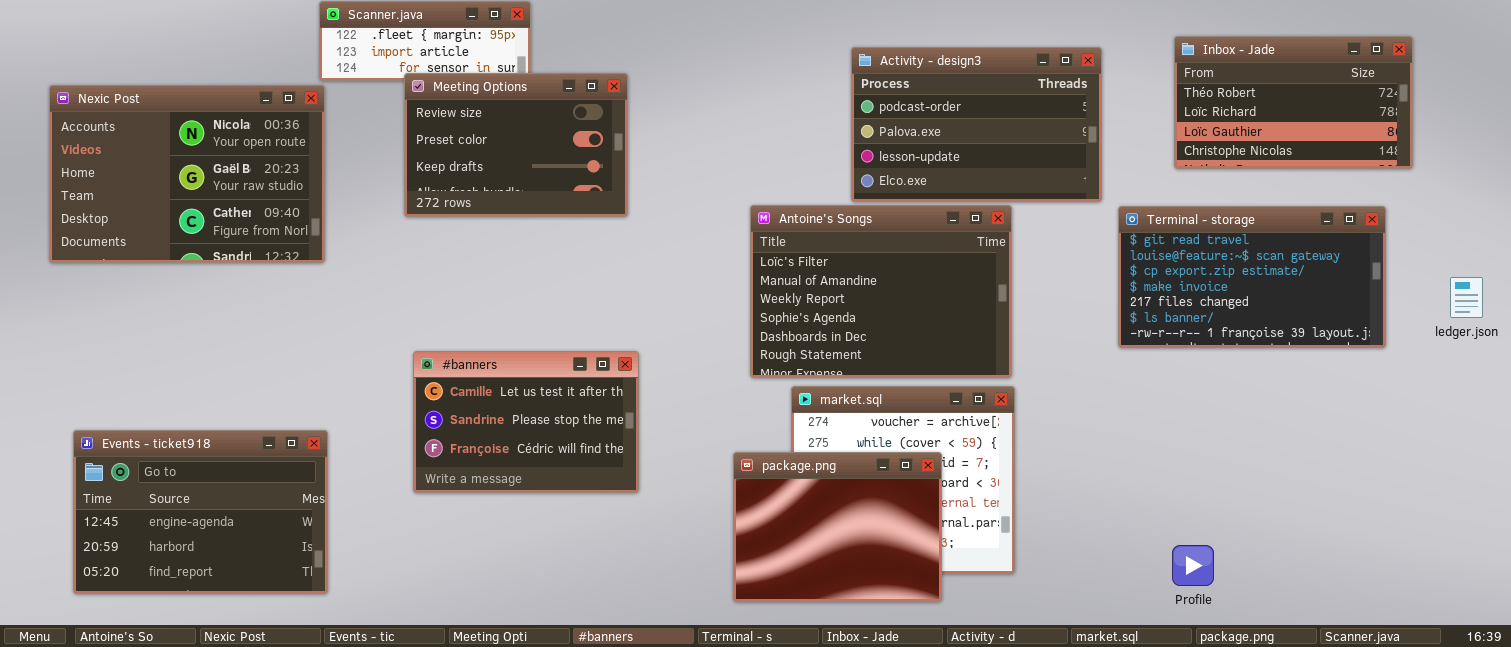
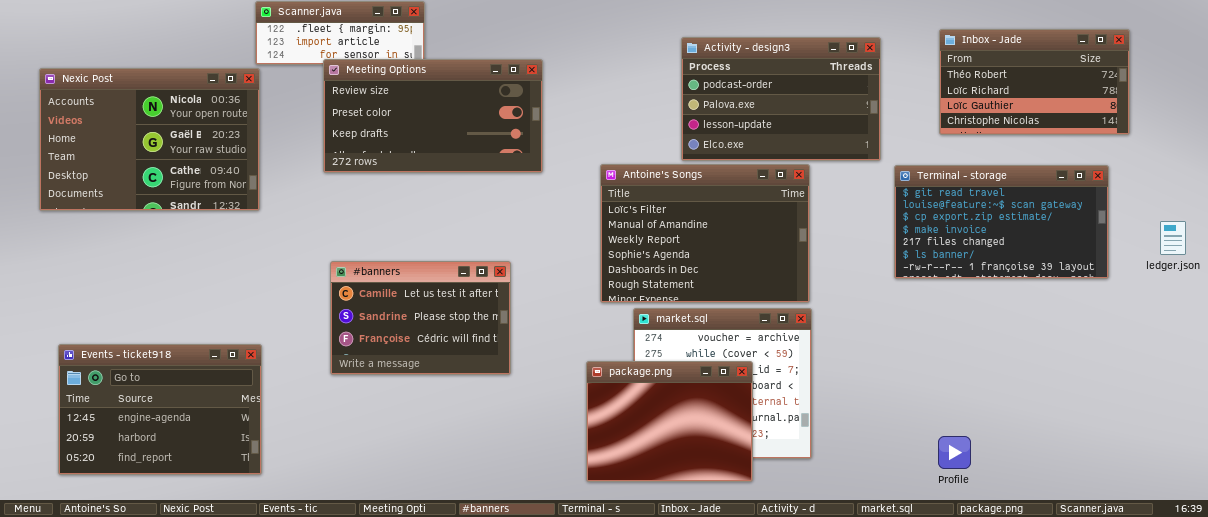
Meeting Options: [404,73,628,217] -> [323,59,543,173], resized
#banners: [413,351,639,493] -> [330,261,511,375], moved

